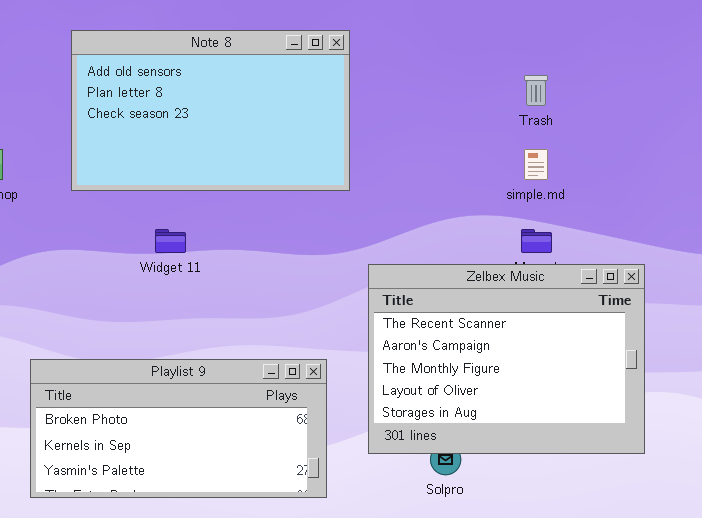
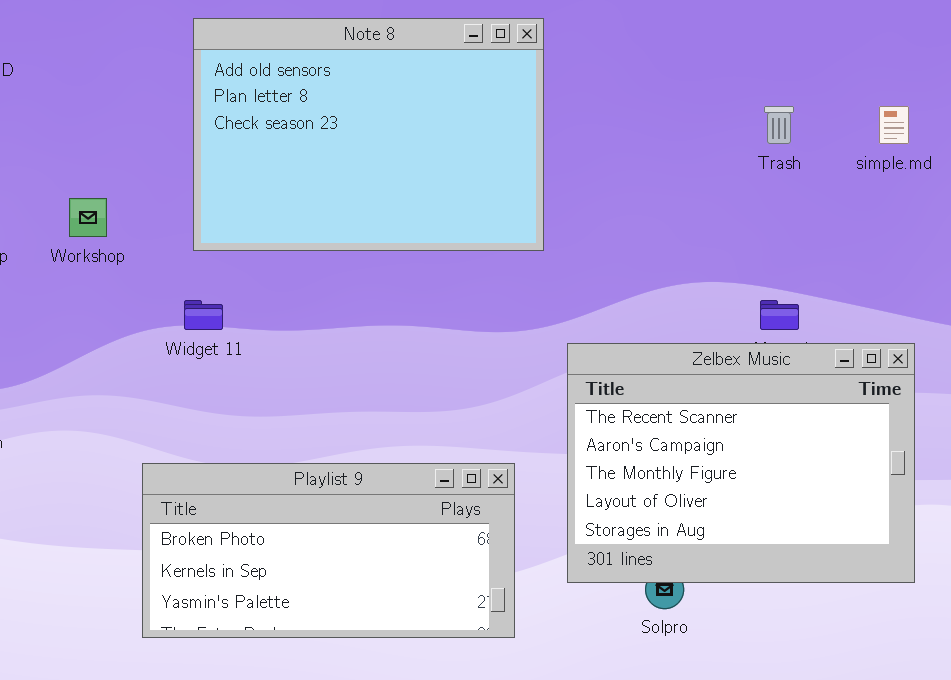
Note 8: [71,30,350,191] -> [193,18,544,251], resized
simple.md: [524,149,548,180] -> [879,106,909,144], moved
Widget 11: [155,229,186,253] -> [184,300,223,330], moved

